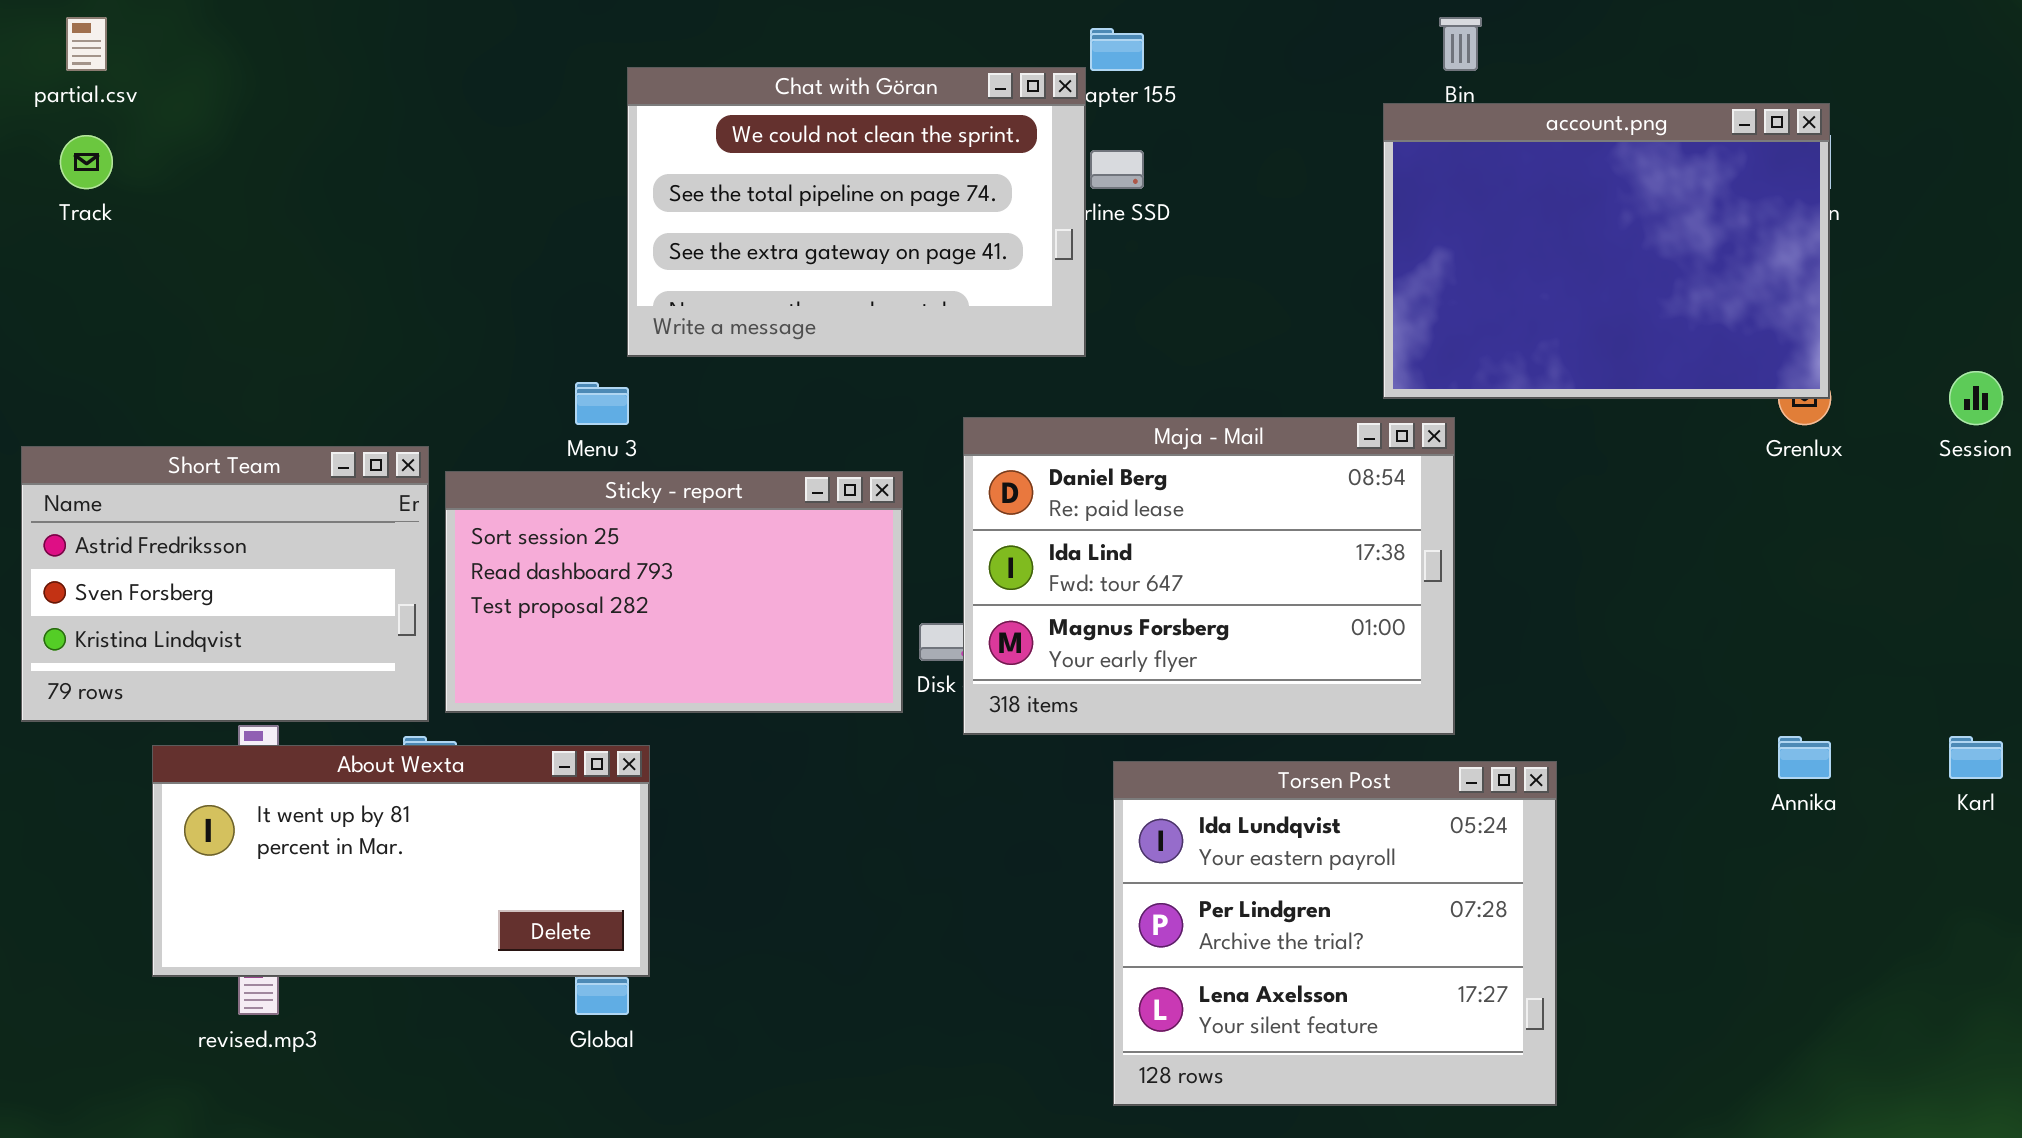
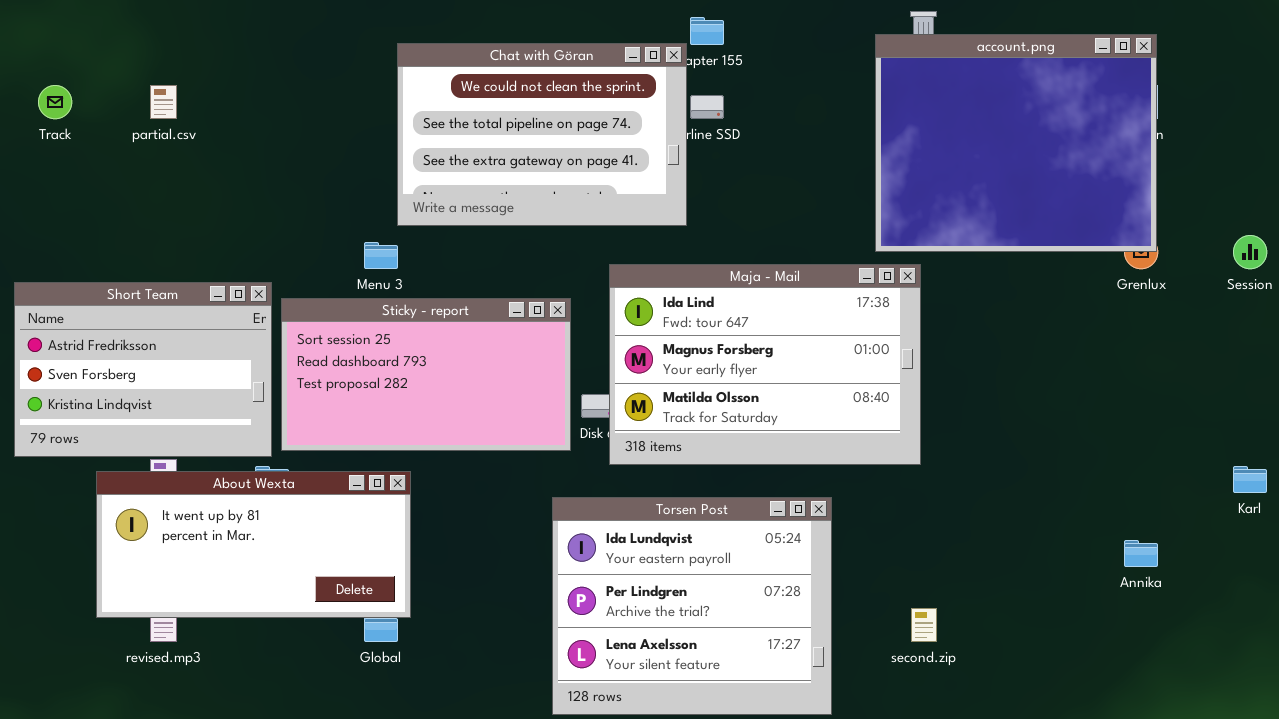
partial.csv: [66,17,107,71] -> [150,85,177,119], moved
account.png: [1383,103,1830,399] -> [875,34,1157,252], resized
Maja - Mail: [963,417,1455,735] -> [609,264,921,465], scrolled down 1 row
Annika: [1778,736,1831,779] -> [1124,540,1158,567], moved
Torsen Post: [1113,761,1557,1106] -> [552,497,832,715], moved

